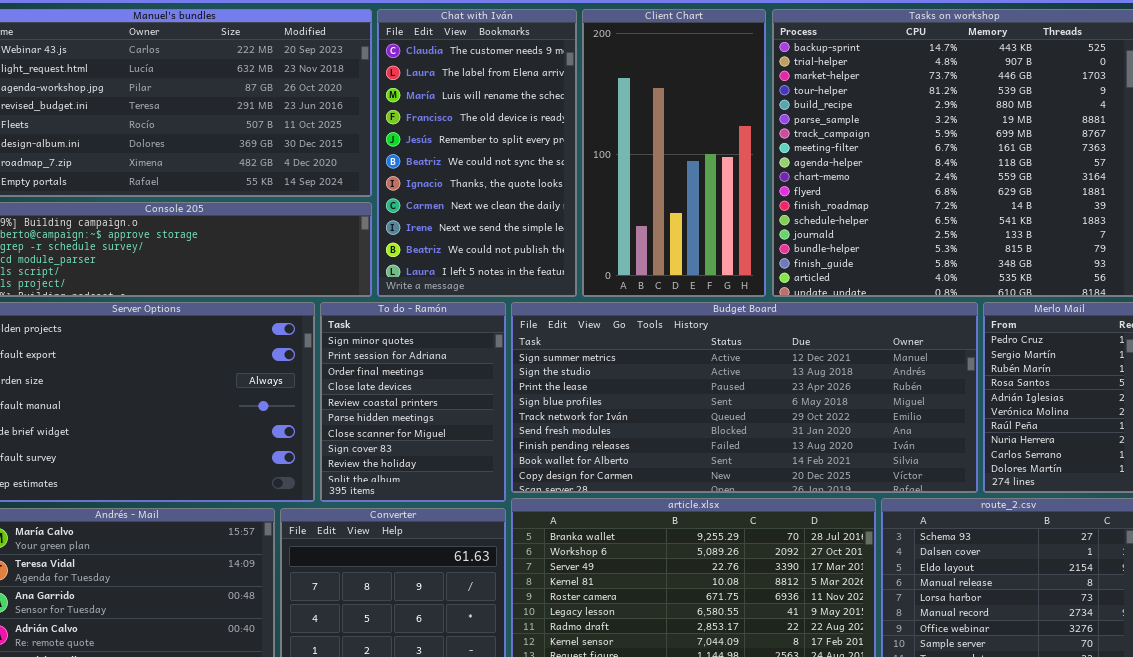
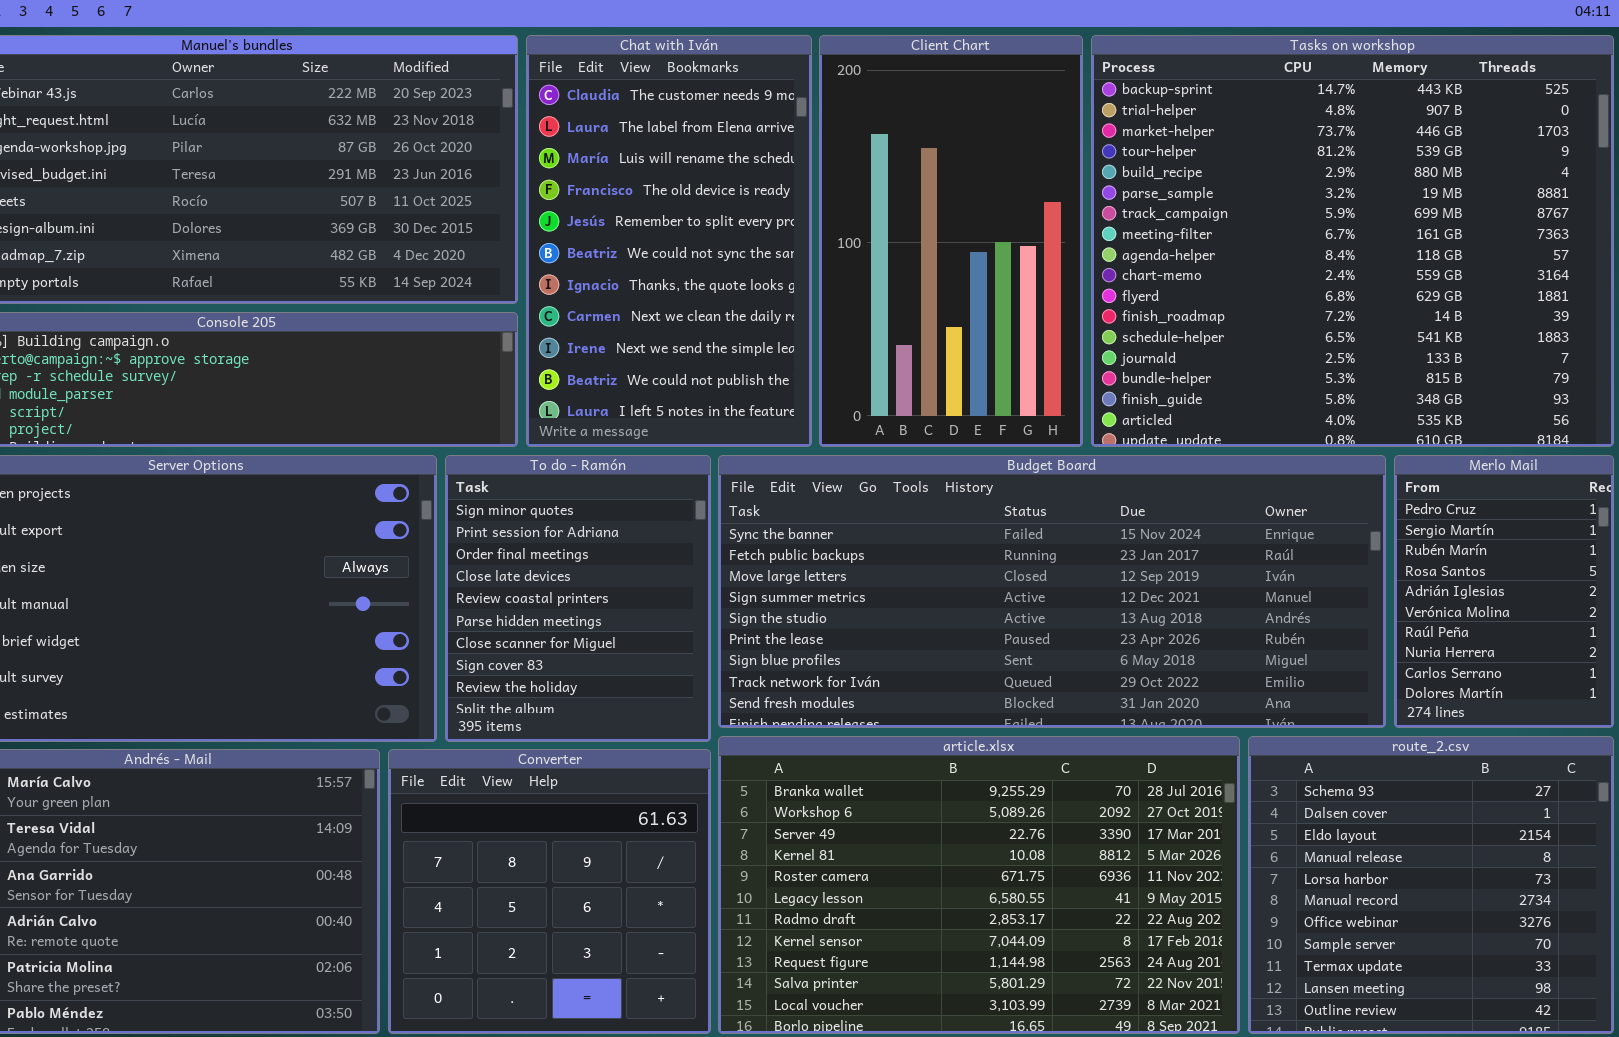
Budget Board: [511,302,978,493] -> [718,455,1386,728], scrolled up 3 rows

